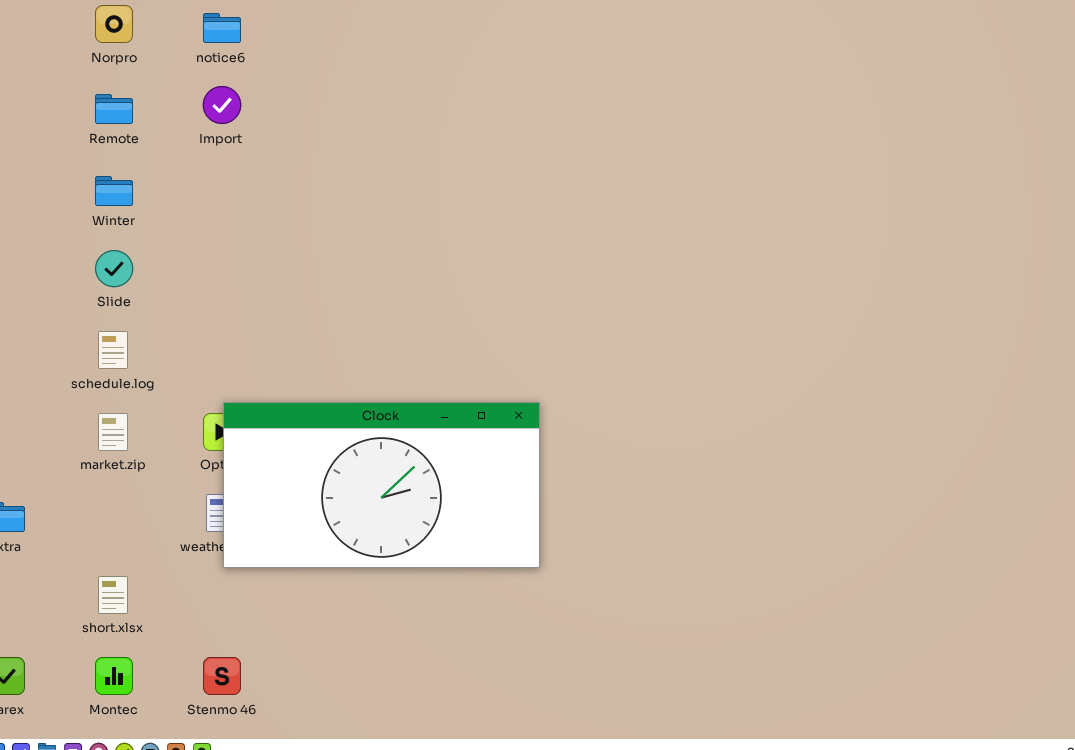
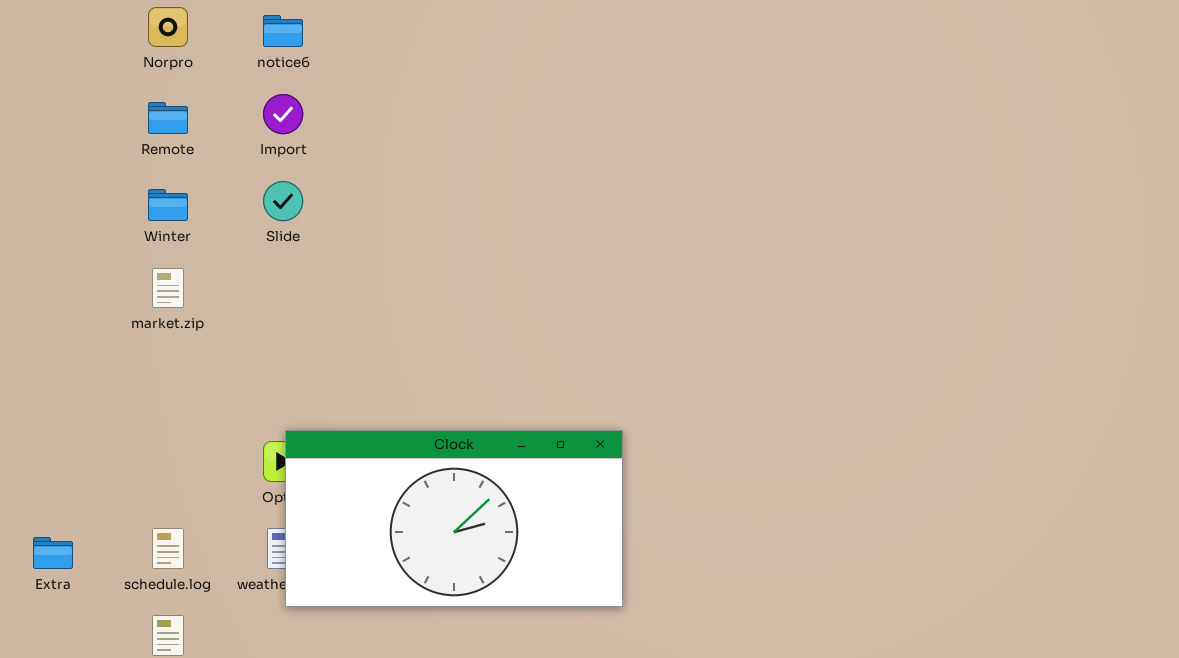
Slide: [95,250,133,287] -> [263,181,303,221], moved
schedule.log: [98,331,128,369] -> [152,528,184,569], moved
market.zip: [98,413,128,451] -> [152,268,184,308], moved

